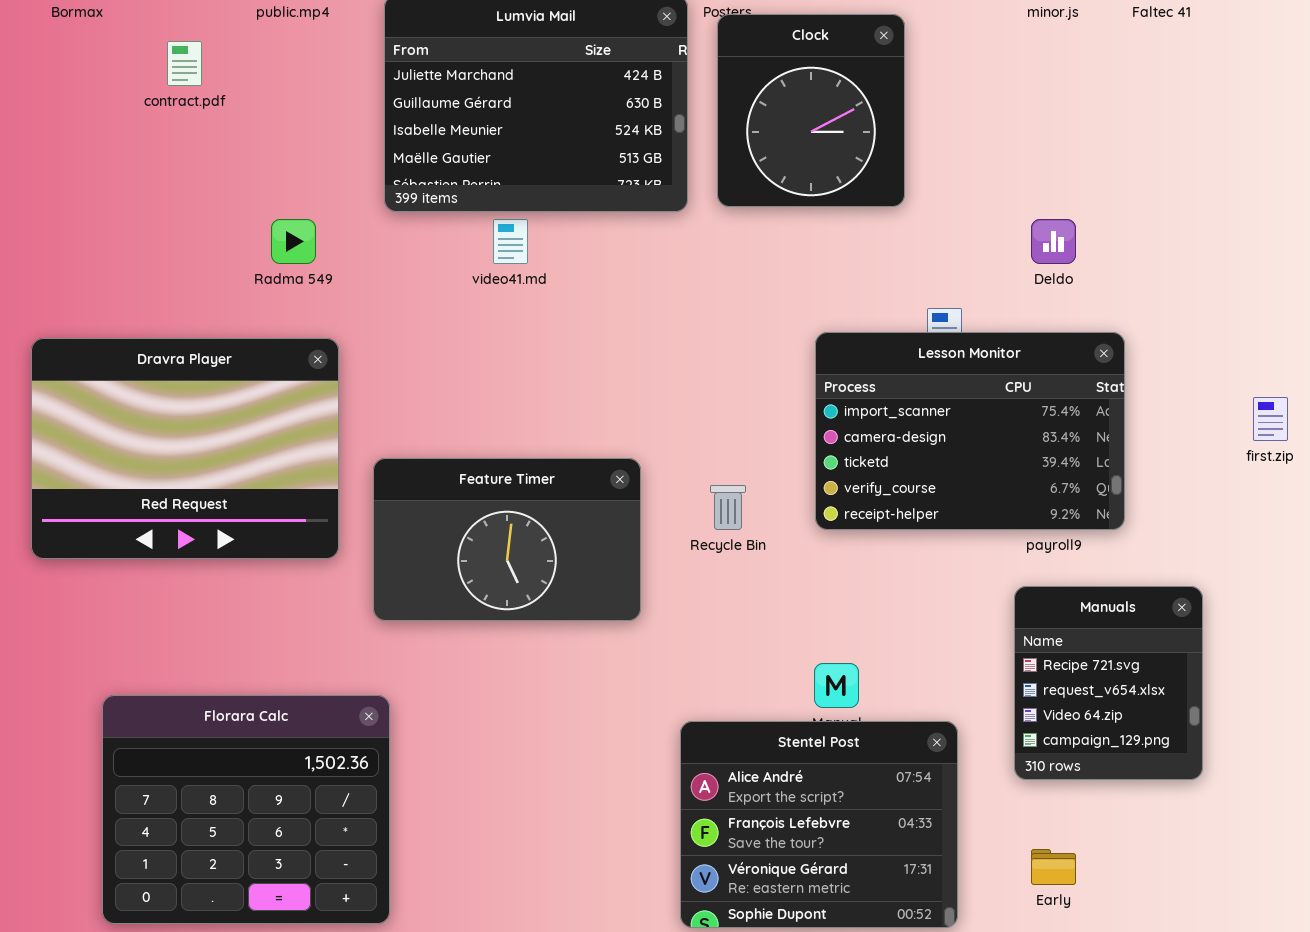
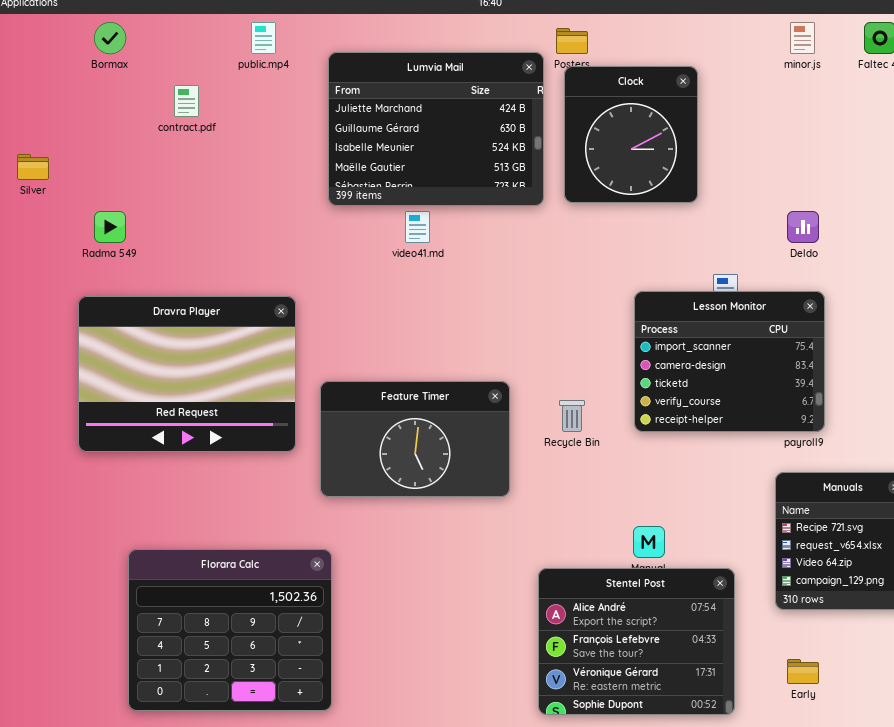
Radma 549: [271,219,316,264] -> [94,211,126,243], moved
Lesson Monitor: [815,332,1125,530] -> [634,291,825,432], resized

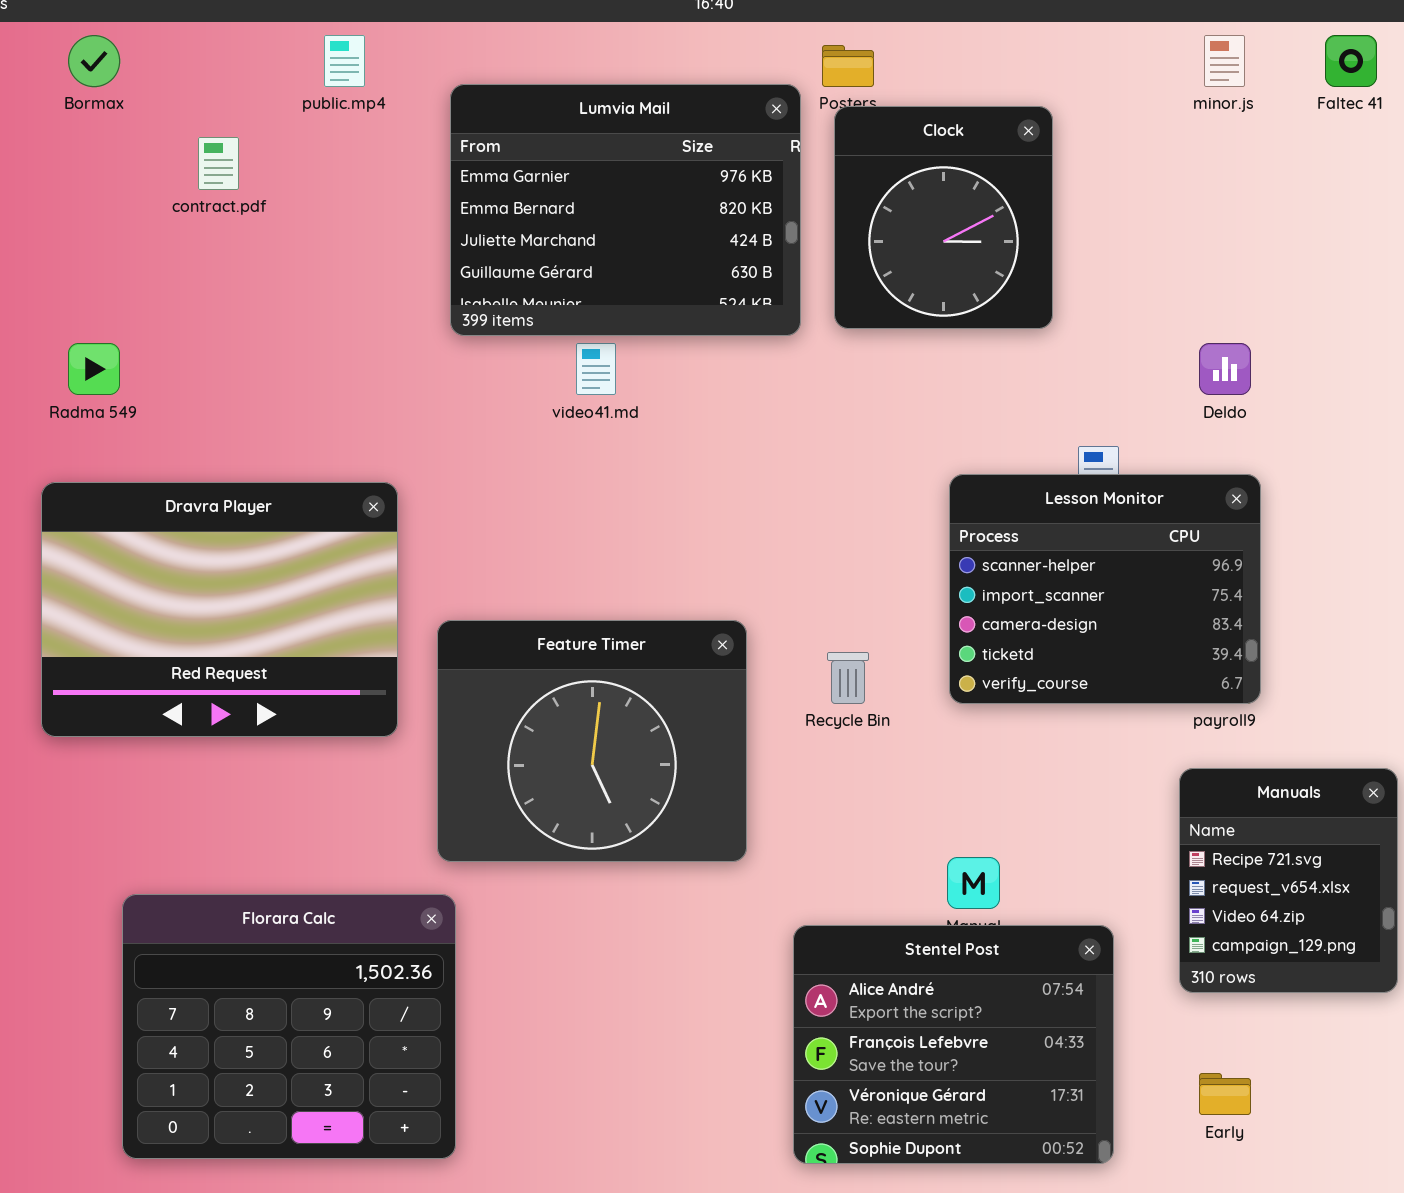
Lumvia Mail: [328,52,544,206] -> [450,84,801,336], scrolled up 2 rows
Lesson Monitor: [634,291,825,432] -> [949,474,1261,704], scrolled up 1 row
Feature Timer: [320,381,510,497] -> [437,620,747,862], resized

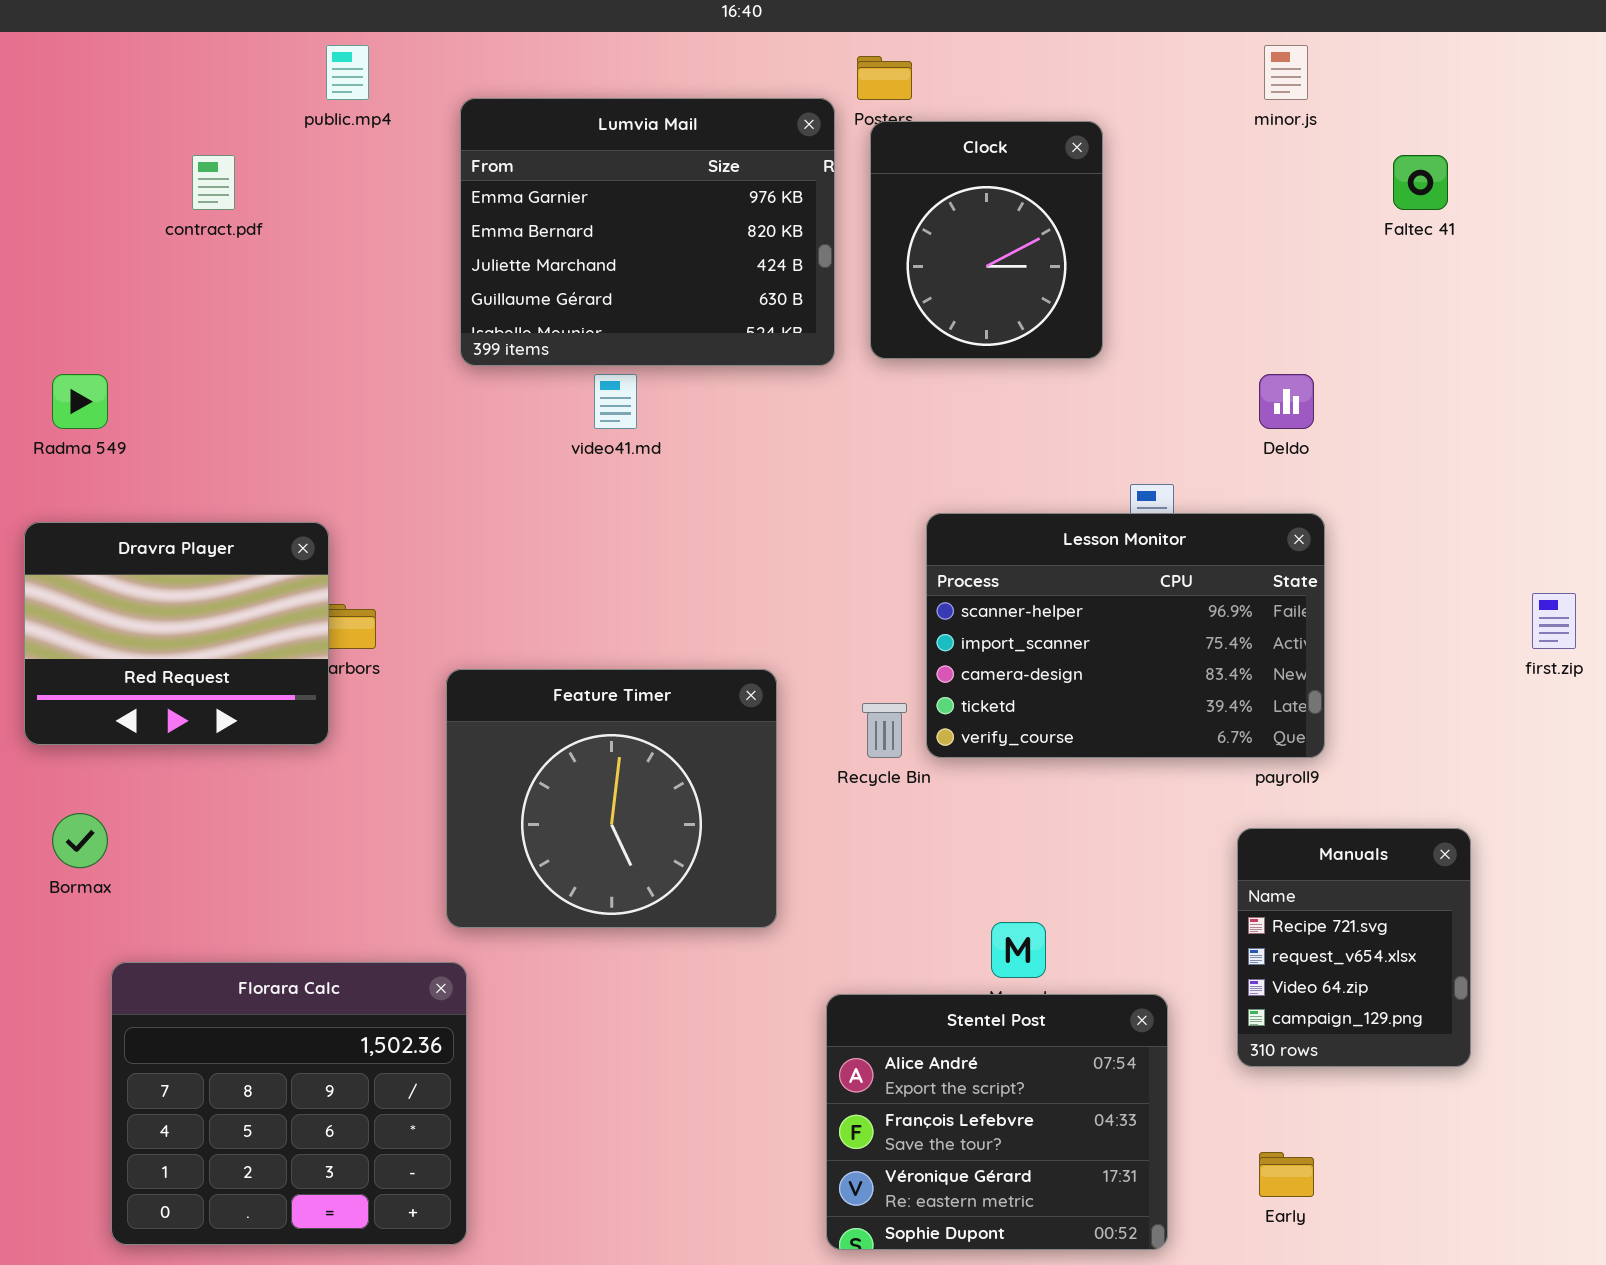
Bormax: [68,35,120,87] -> [52,813,108,868], moved
Faltec 41: [1325,35,1377,87] -> [1393,155,1448,210], moved
Lesson Monitor: [949,474,1261,704] -> [926,513,1325,758], resized
Dravra Player: [41,482,398,737] -> [24,522,329,745], resized

